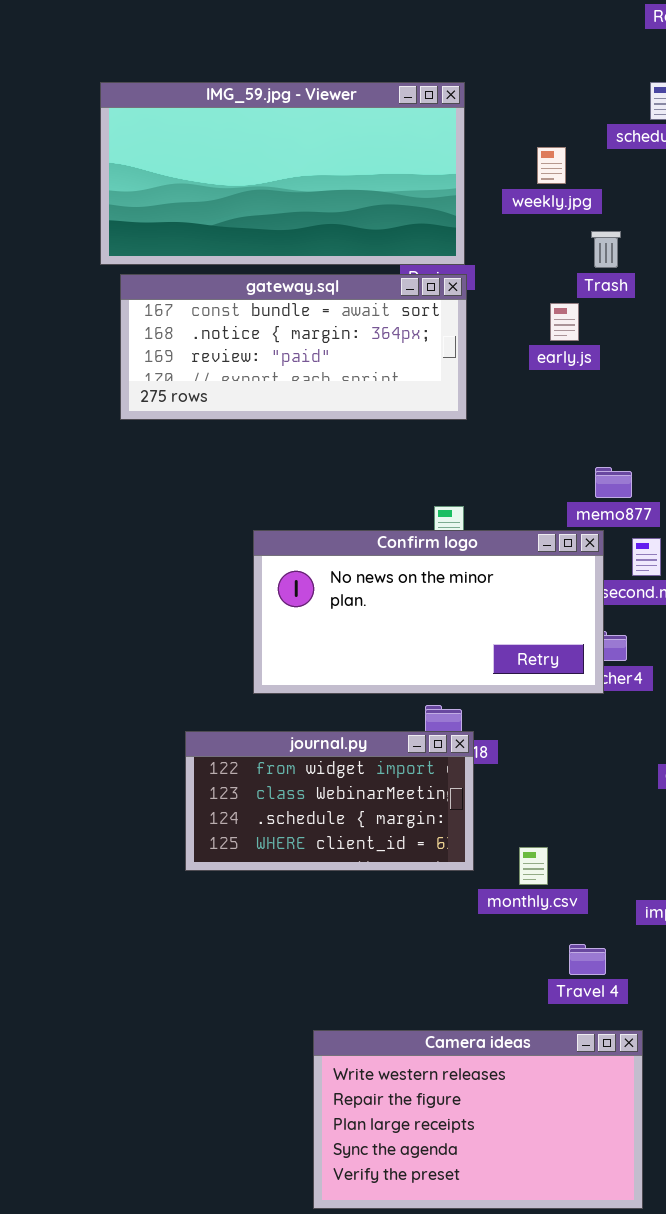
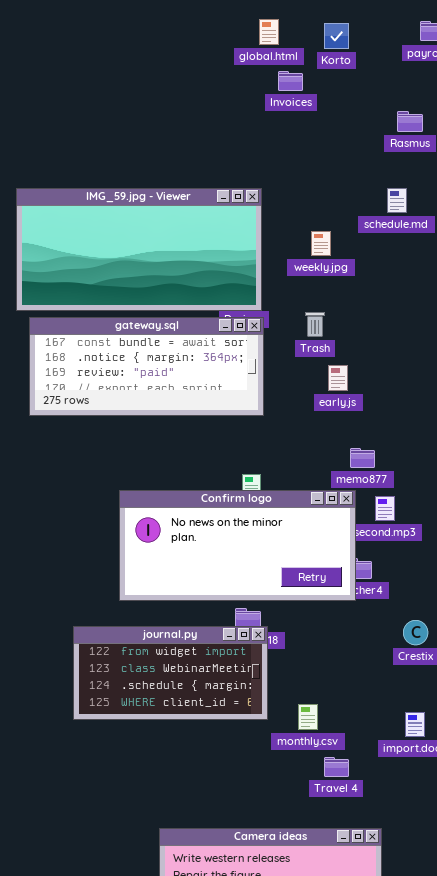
Trash: [591,231,621,268] -> [305,312,325,337], moved
early.js: [550,303,579,341] -> [328,365,348,391], moved
Travel 4: [569,944,606,975] -> [324,757,349,777], moved

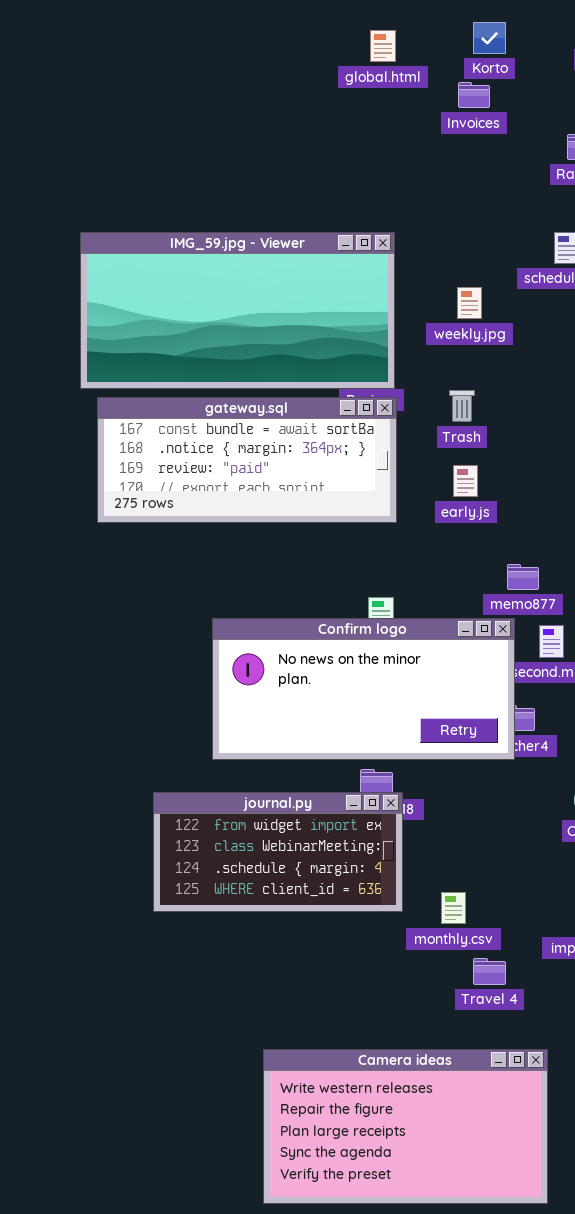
global.html: [259,19,279,45] -> [370,30,396,62], moved
Invoices: [278,71,303,91] -> [458,82,490,108], moved
early.js: [328,365,348,391] -> [453,465,478,497], moved

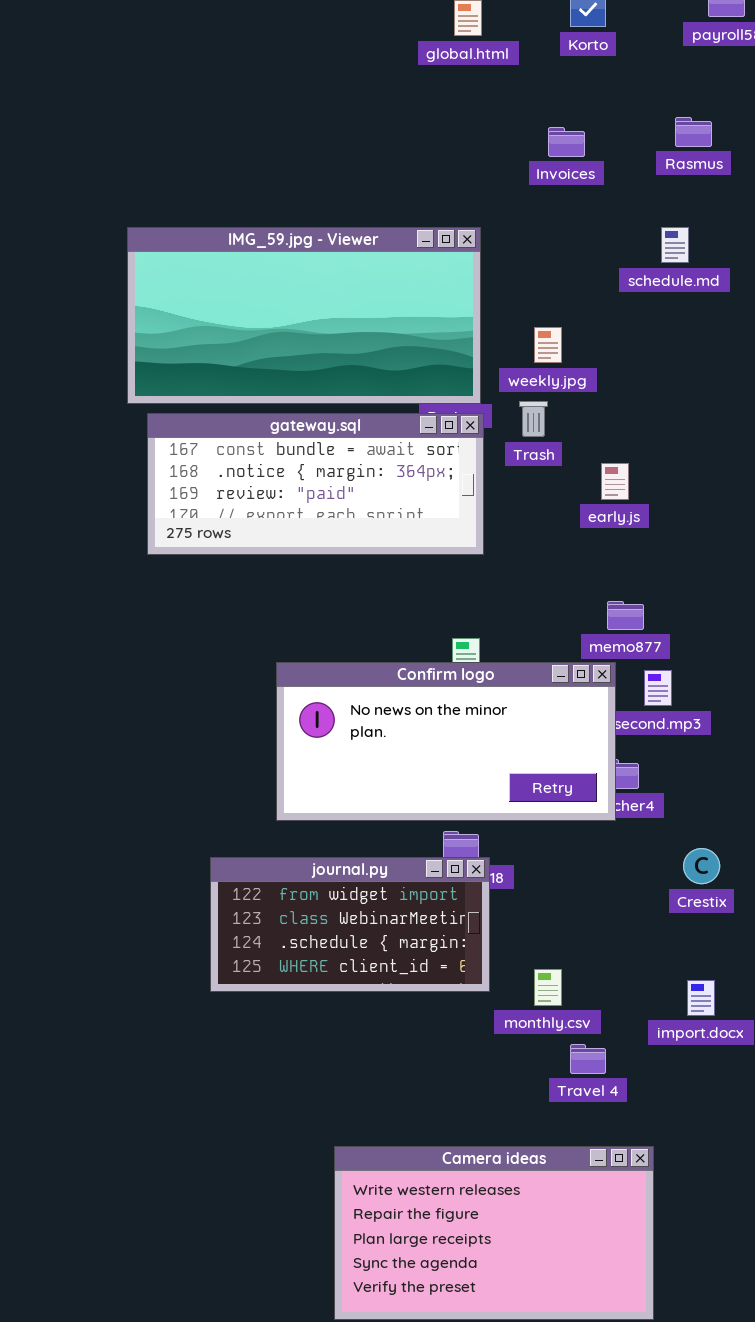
Invoices: [458,82,490,108] -> [548,127,585,157], moved
weekly.jpg: [457,287,482,319] -> [534,327,562,363], moved
Trash: [449,390,475,422] -> [519,401,548,437], moved
early.js: [453,465,478,497] -> [601,463,629,500], moved

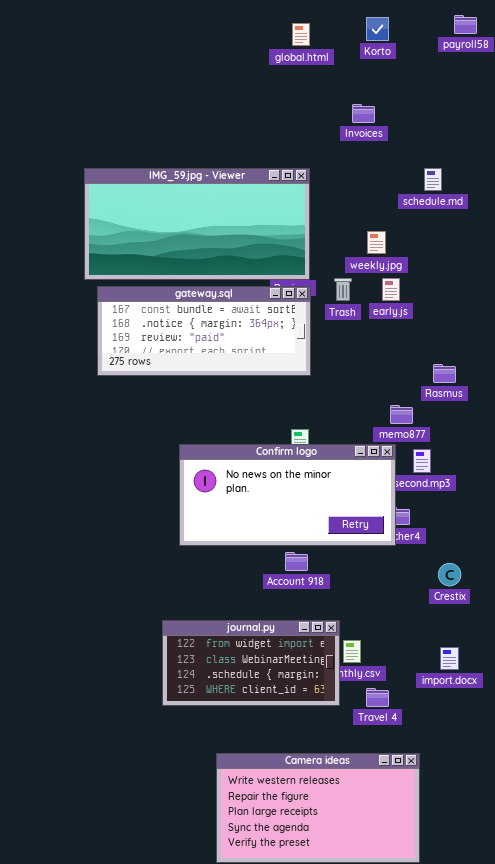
Rasmus: [675,117,712,147] -> [433,364,456,383], moved
weekly.jpg: [534,327,562,363] -> [367,231,386,254], moved
early.js: [601,463,629,500] -> [382,278,400,301], moved
journal.py: [210,857,490,992] -> [162,620,340,706], moved

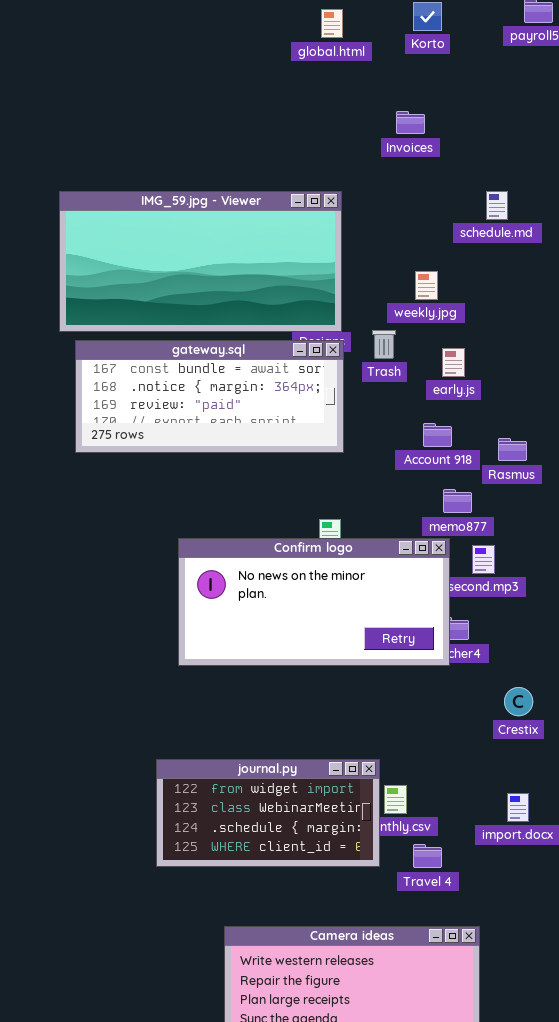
early.js: [382,278,400,301] -> [442,348,465,377], moved
Account 918: [285,552,308,571] -> [423,423,452,447], moved

